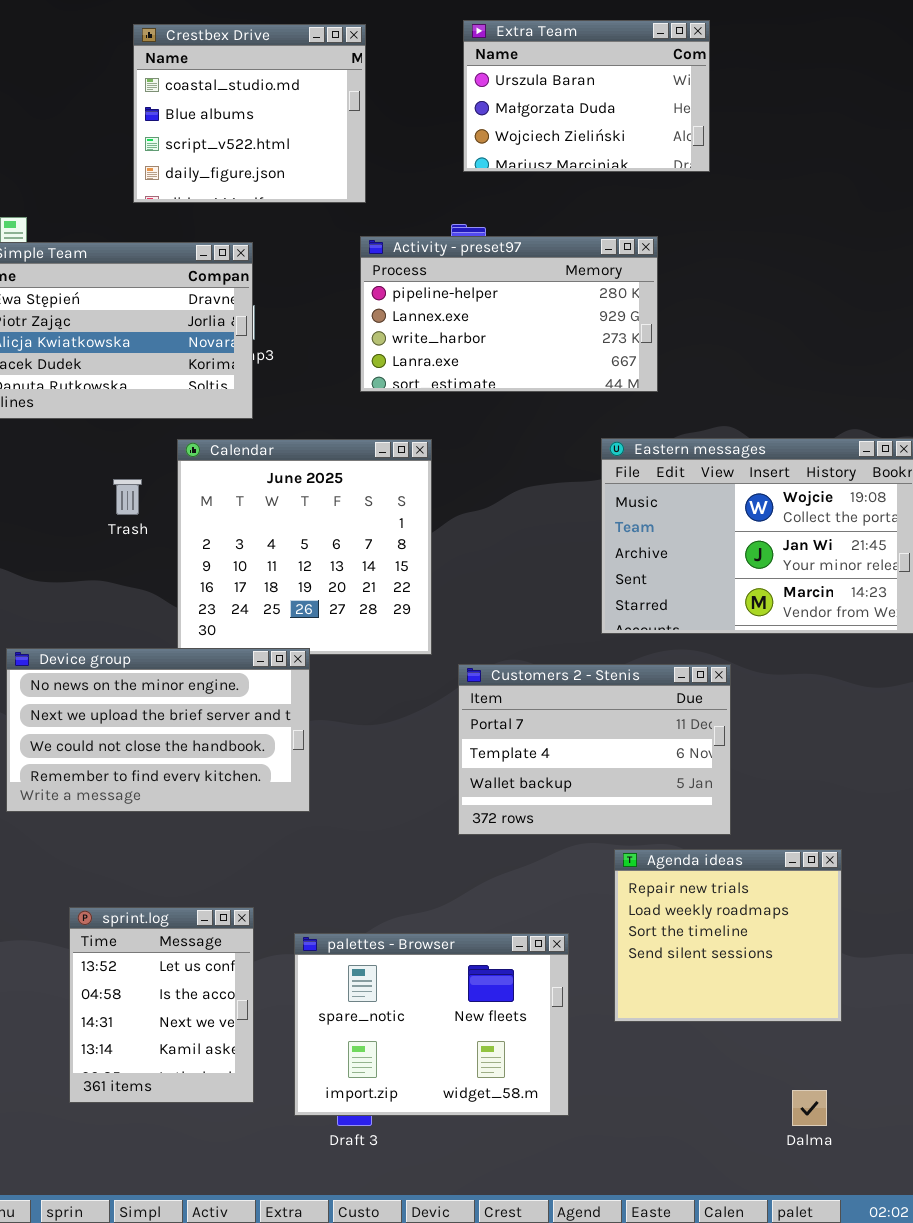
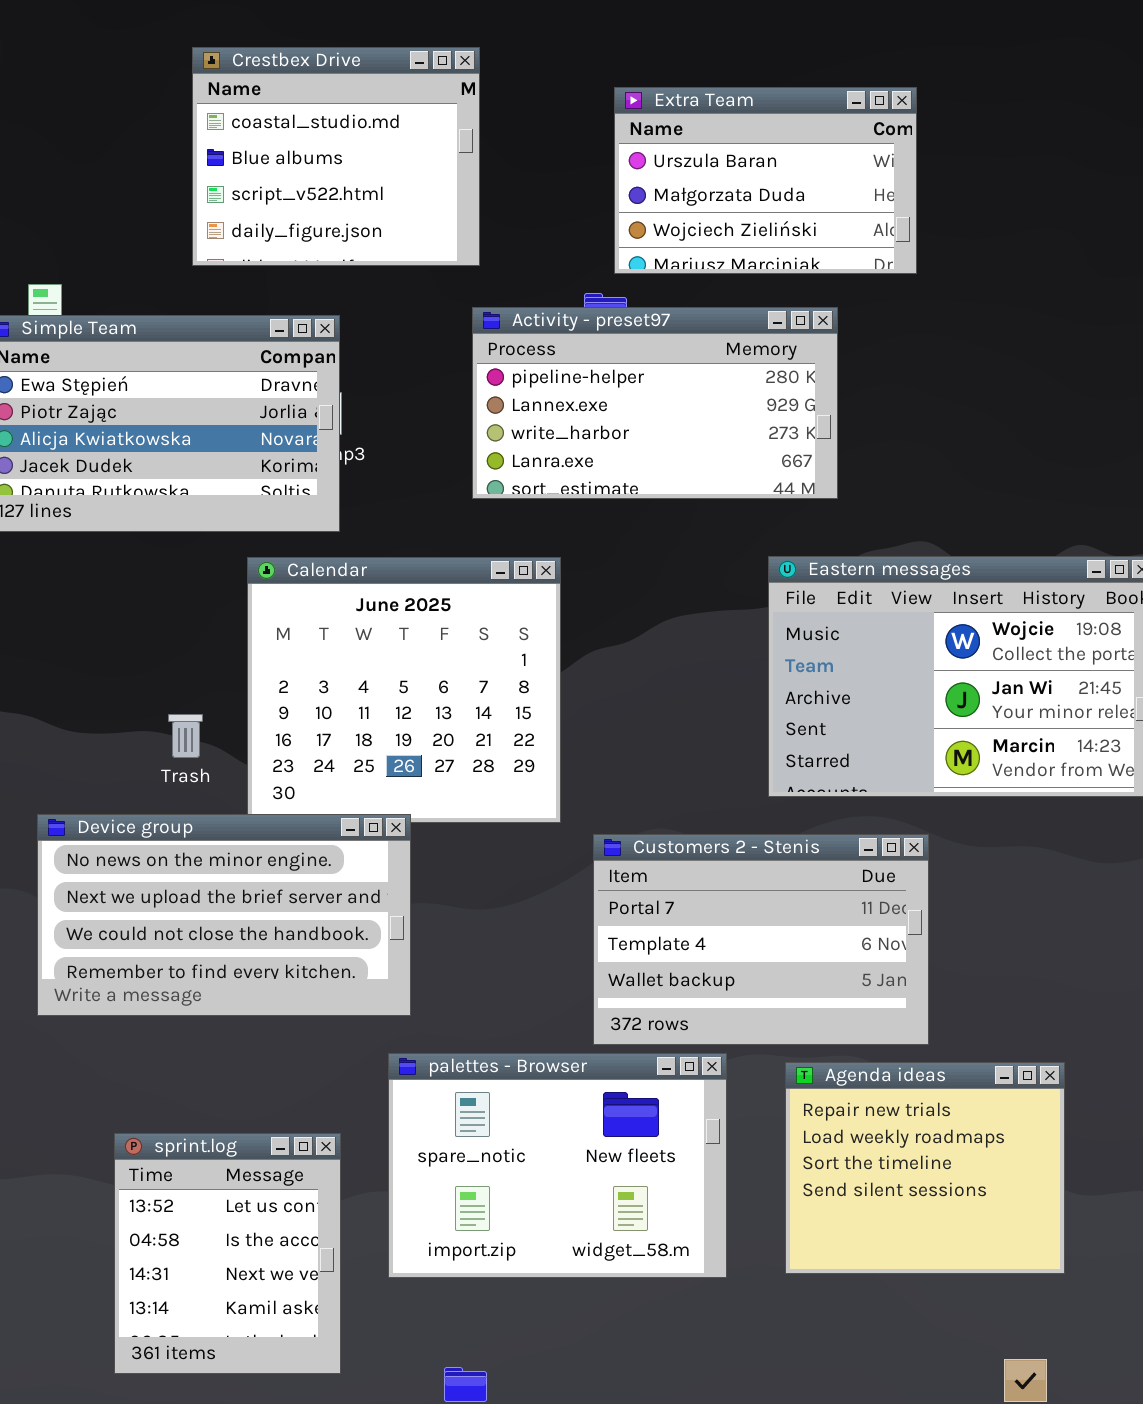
Extra Team: [463,20,710,172] -> [614,87,917,274], moved
Trash: [113,479,142,515] -> [168,714,203,758], moved
palettes - Browser: [294,933,569,1116] -> [388,1053,727,1278], moved

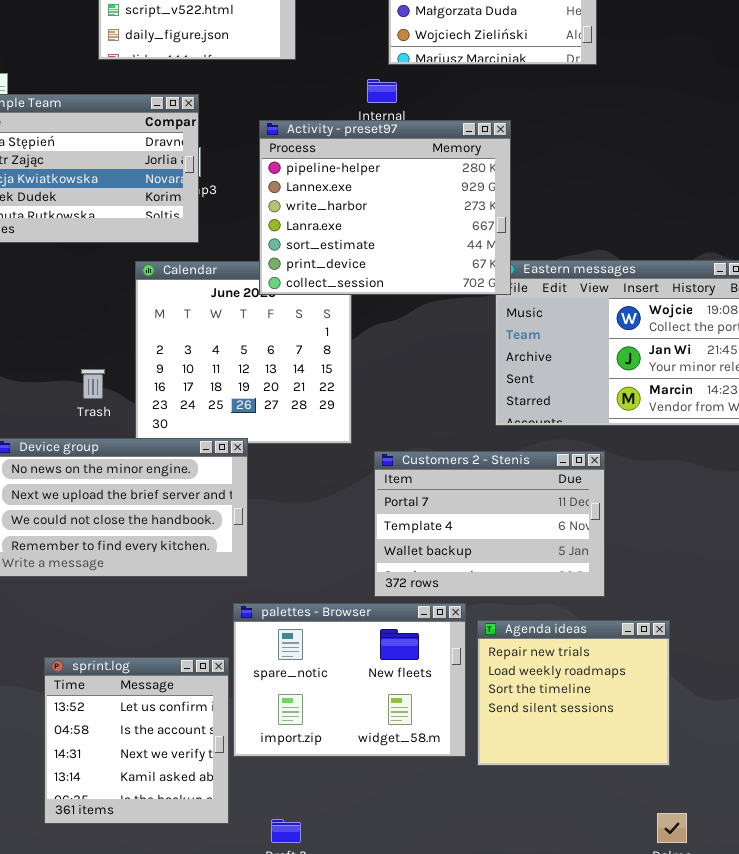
Activity - preset97: [472,307,838,499] -> [259,120,511,295], moved, resized
Agenda ideas: [785,1062,1065,1274] -> [477,620,670,766], moved
sprint.log: [114,1133,341,1374] -> [44,657,229,824], resized

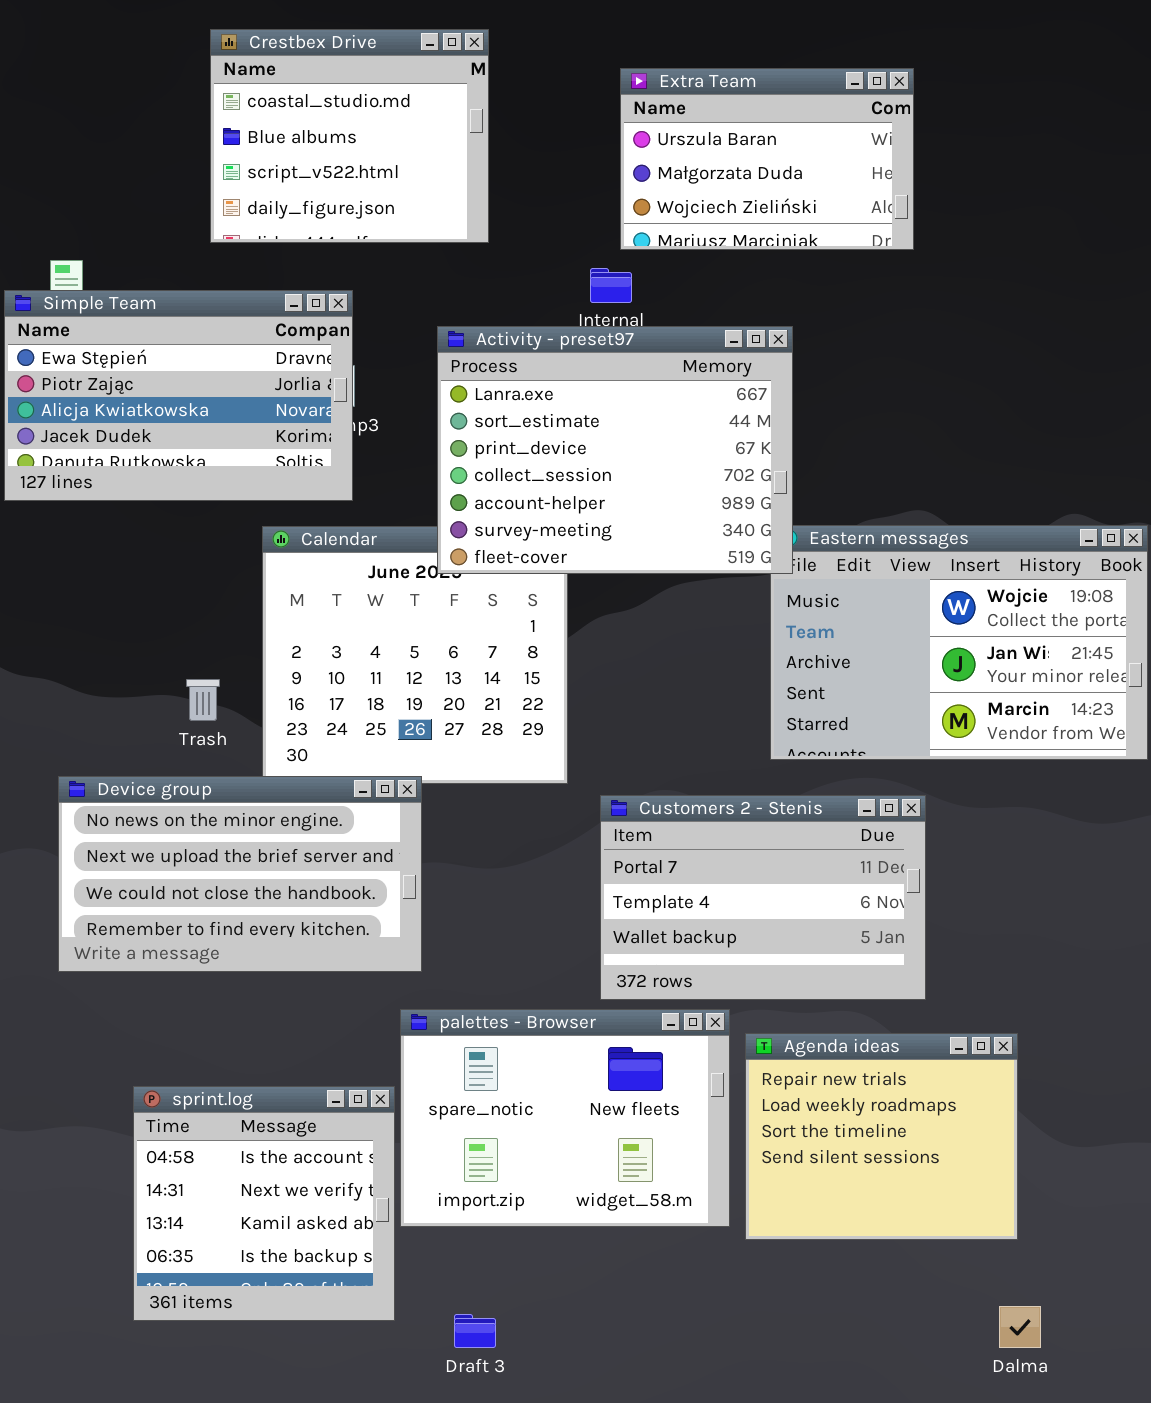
Activity - preset97: [259,120,511,295] -> [437,326,793,574], scrolled down 3 rows
sprint.log: [44,657,229,824] -> [133,1086,395,1321], scrolled down 1 row

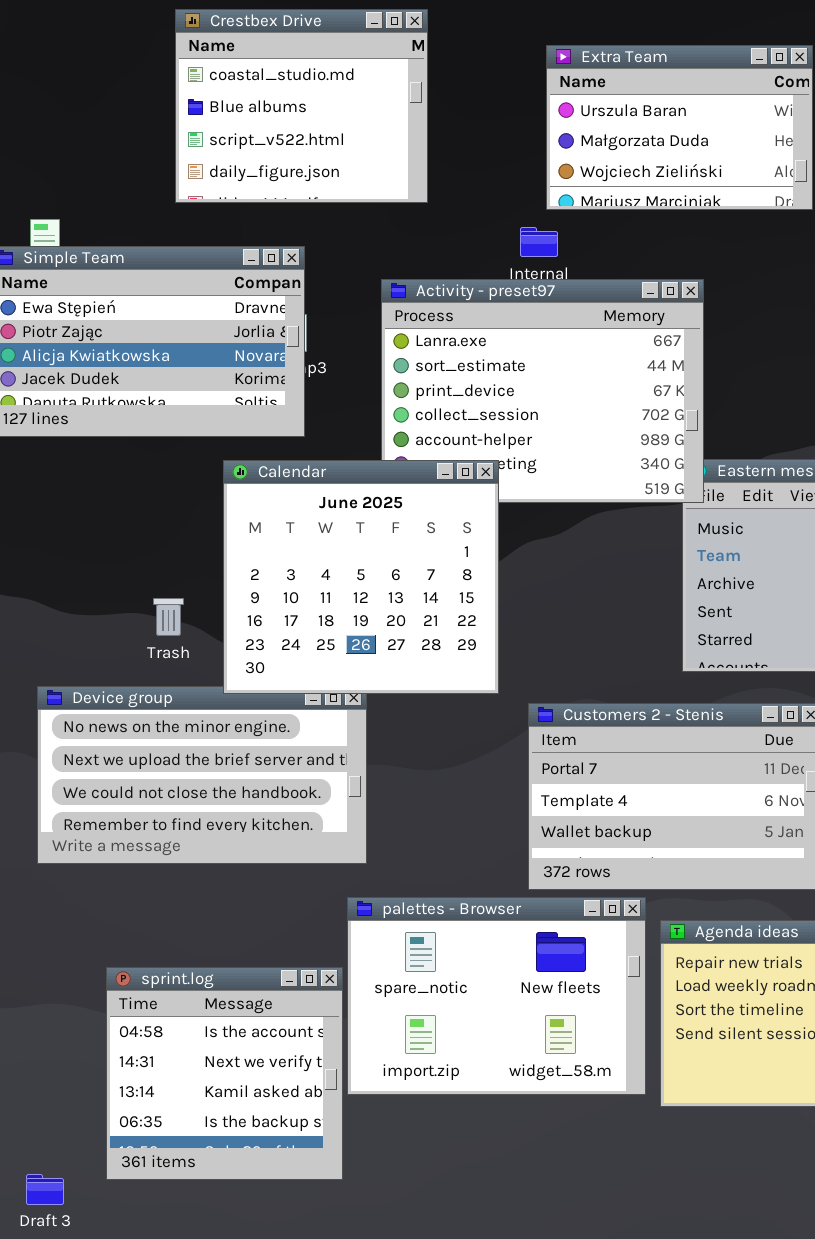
Calendar: [262,526,568,784] -> [223,460,499,694], raised
Draft 3: [454,1314,496,1348] -> [26,1174,64,1205], moved

